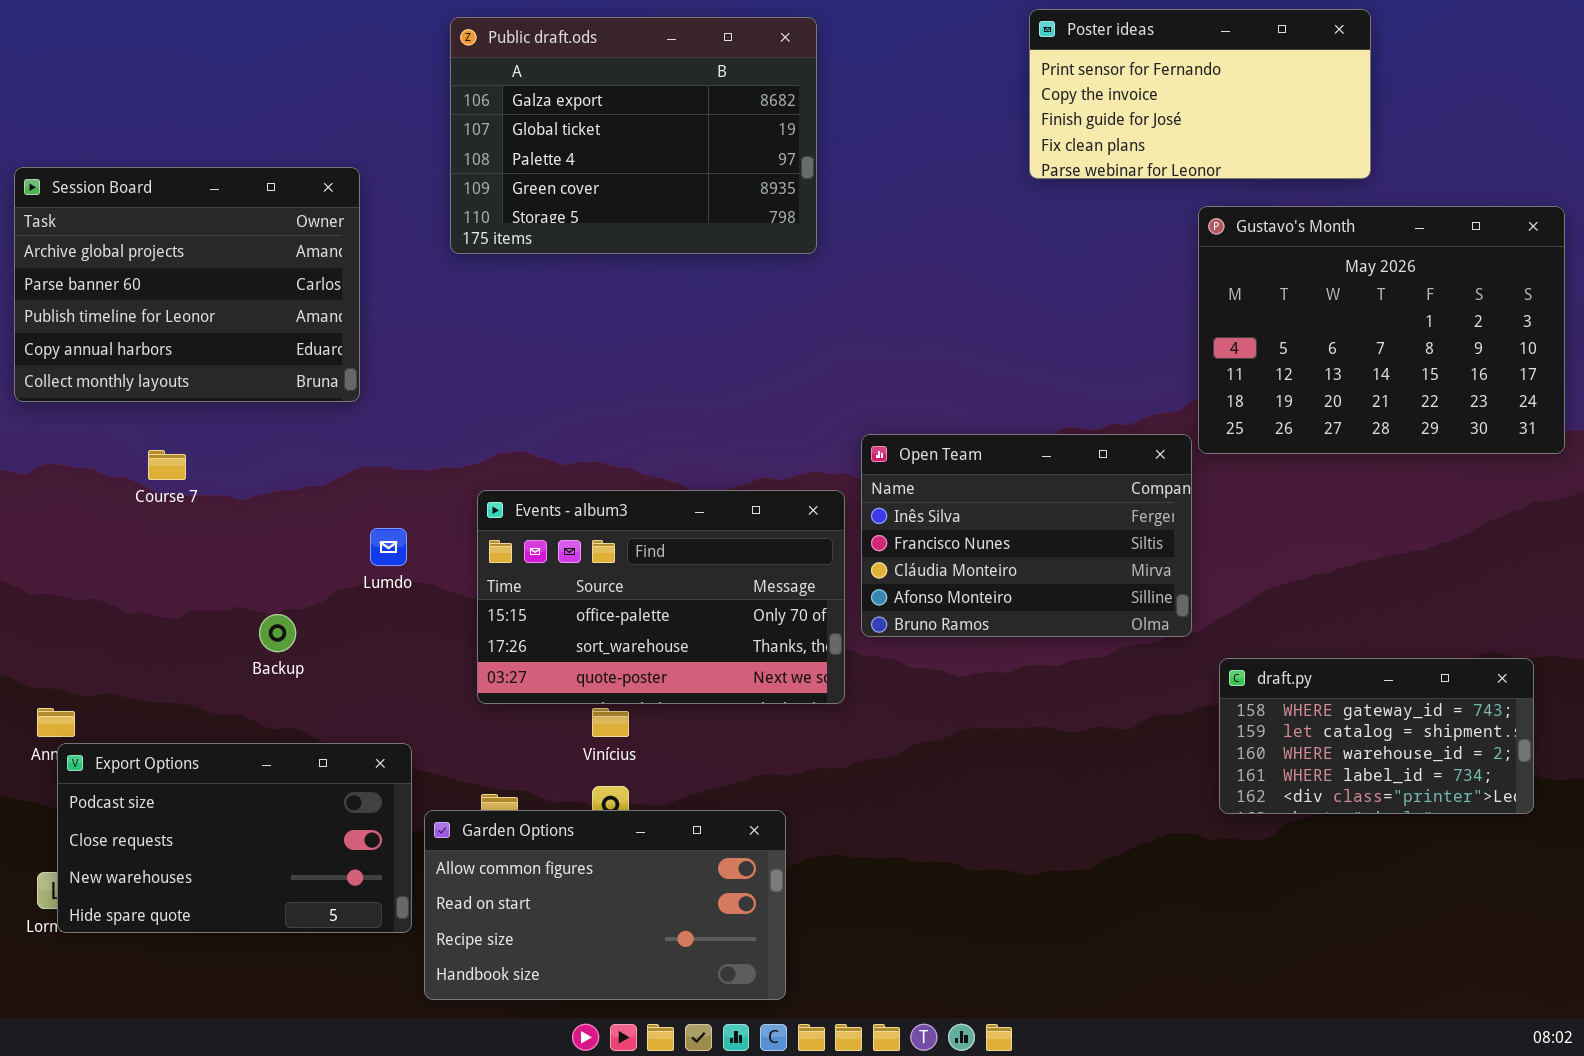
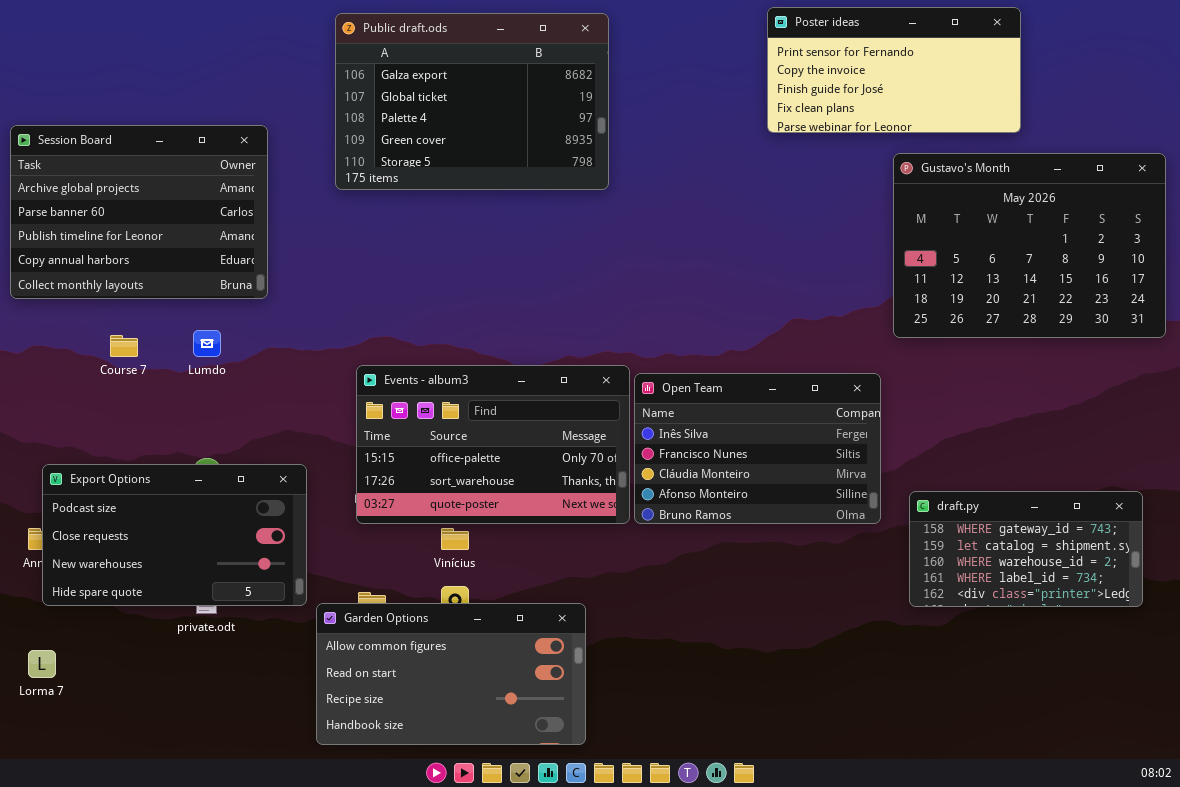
Open Team: [861,434,1192,637] -> [634,373,881,524], moved
Lumdo: [370,528,407,566] -> [193,330,221,357], moved
Export Options: [57,743,412,933] -> [42,464,307,606], moved

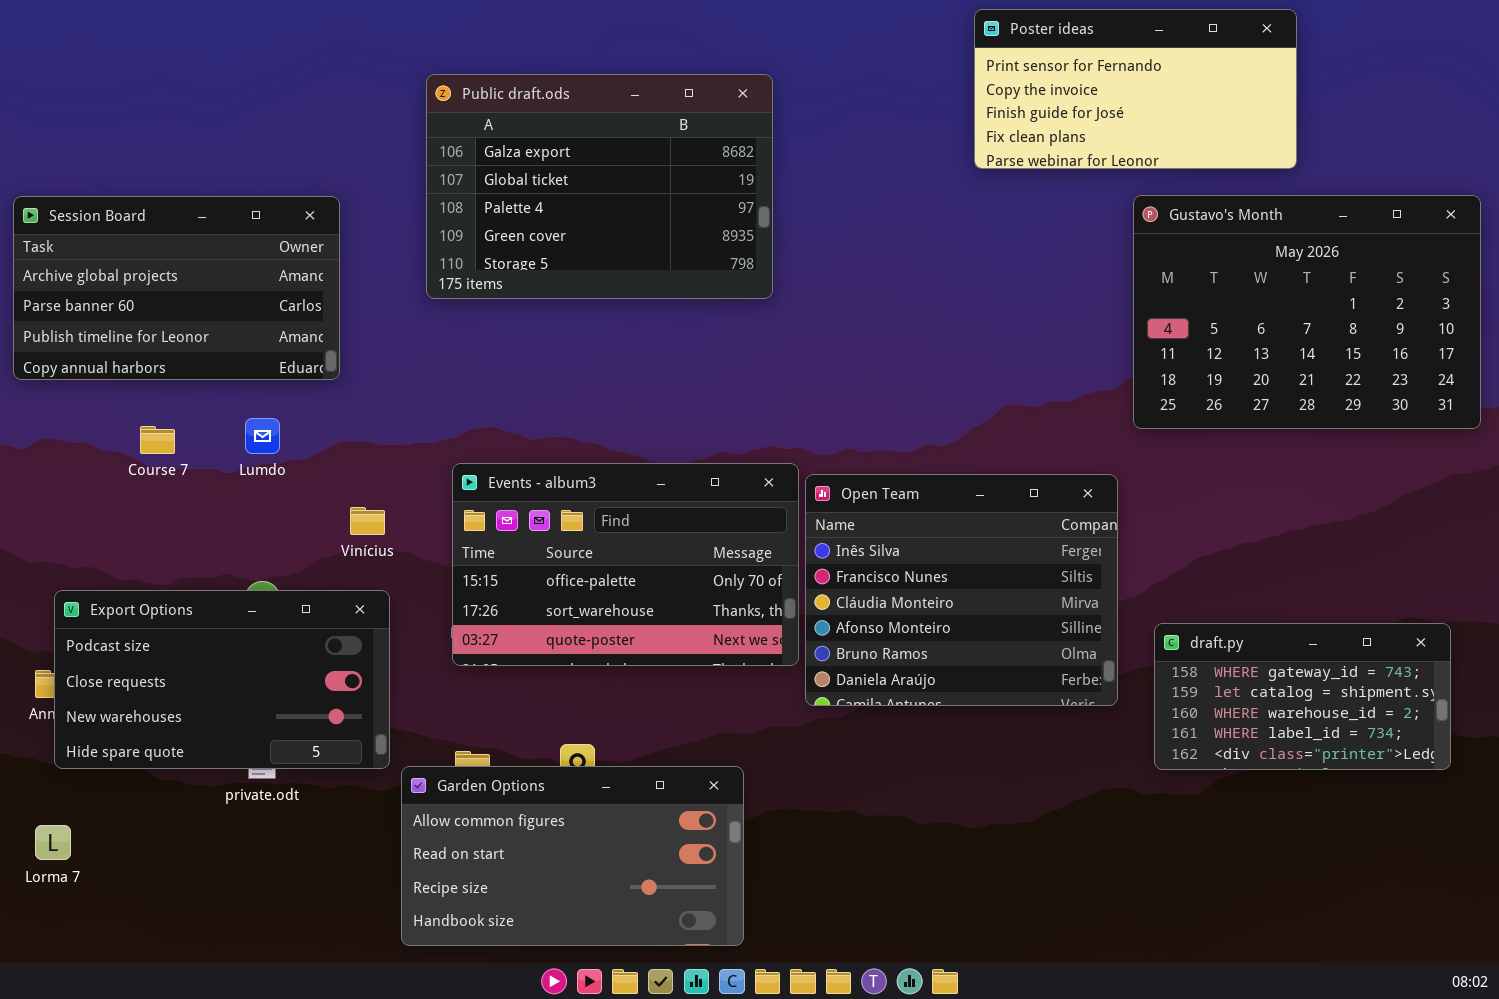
Public draft.ods: [335,13,609,190] -> [426,74,773,299], moved
Session Board: [10,125,268,299] -> [13,196,340,380], resized
Open Team: [634,373,881,524] -> [805,474,1118,706], resized
Vinícius: [441,528,469,550] -> [350,507,385,535], moved

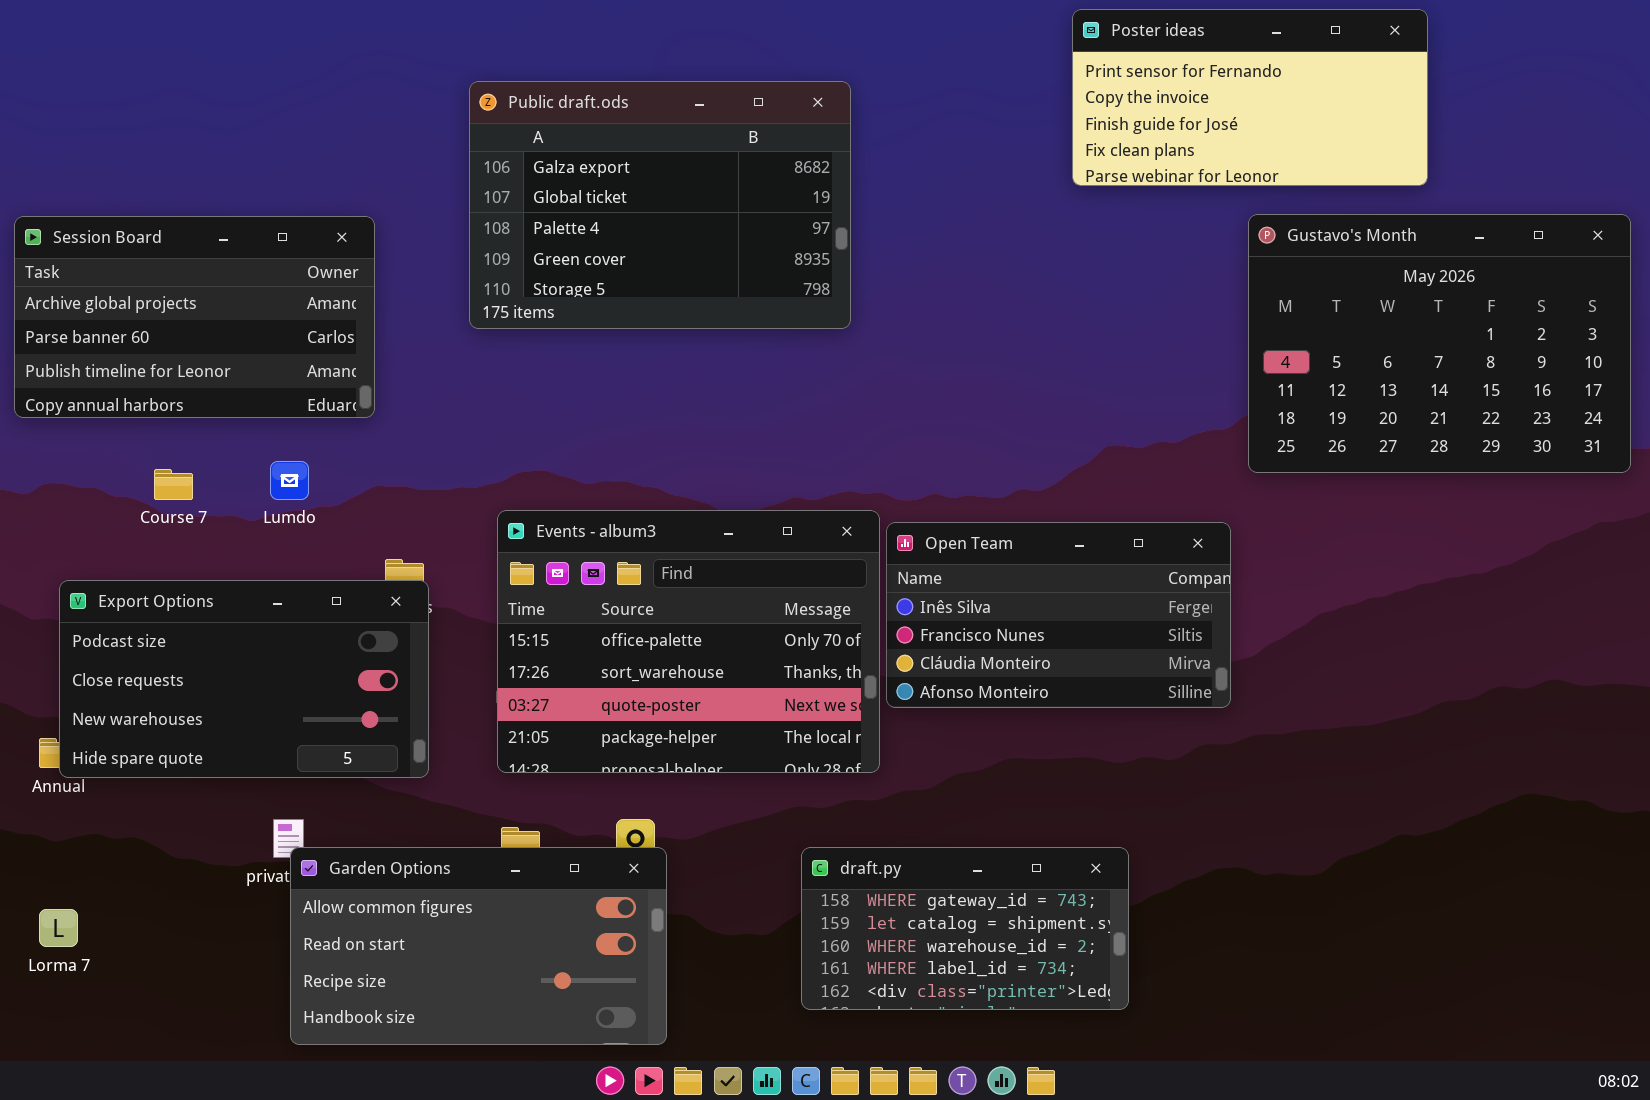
Events - album3: [452,463,799,666] -> [497,510,880,773], resized
Open Team: [805,474,1118,706] -> [886,522,1231,708], resized
Export Options: [54,590,390,769] -> [59,580,429,778], moved
draft.py: [1154,623,1451,770] -> [801,847,1129,1010], moved
Garden Options: [401,766,744,946] -> [290,847,667,1045], moved

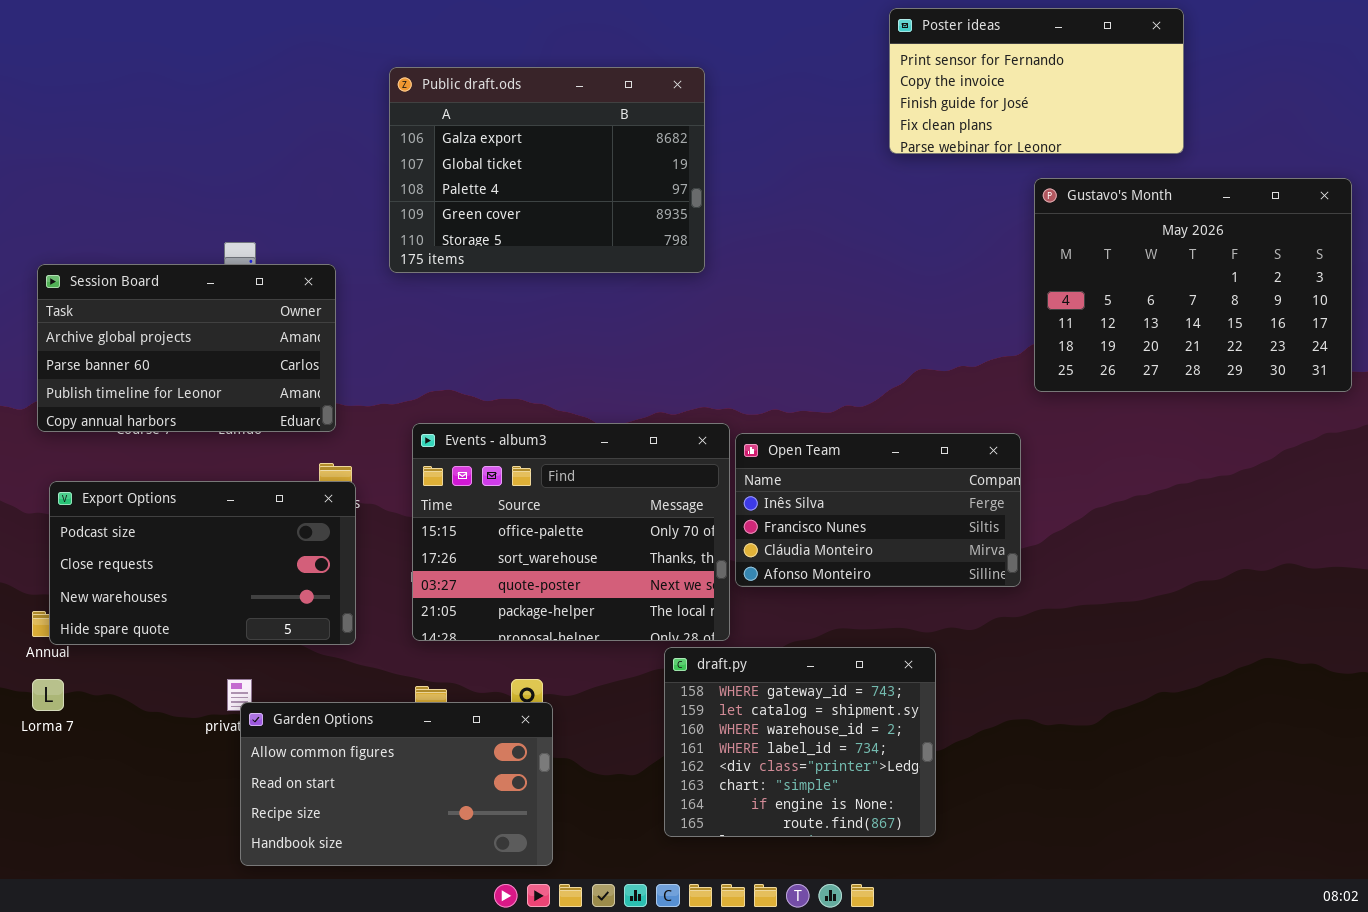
Session Board: [14,216,375,418] -> [37,264,336,432], moved
draft.py: [801,847,1129,1010] -> [664,647,936,837], resized
Lorma 7: [39,909,78,947] -> [32,679,64,711], moved

